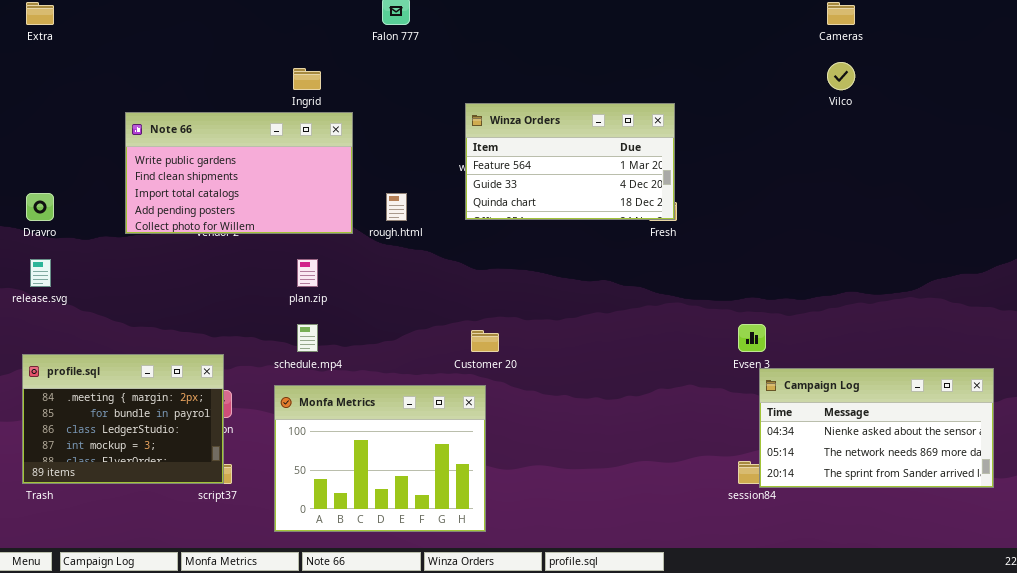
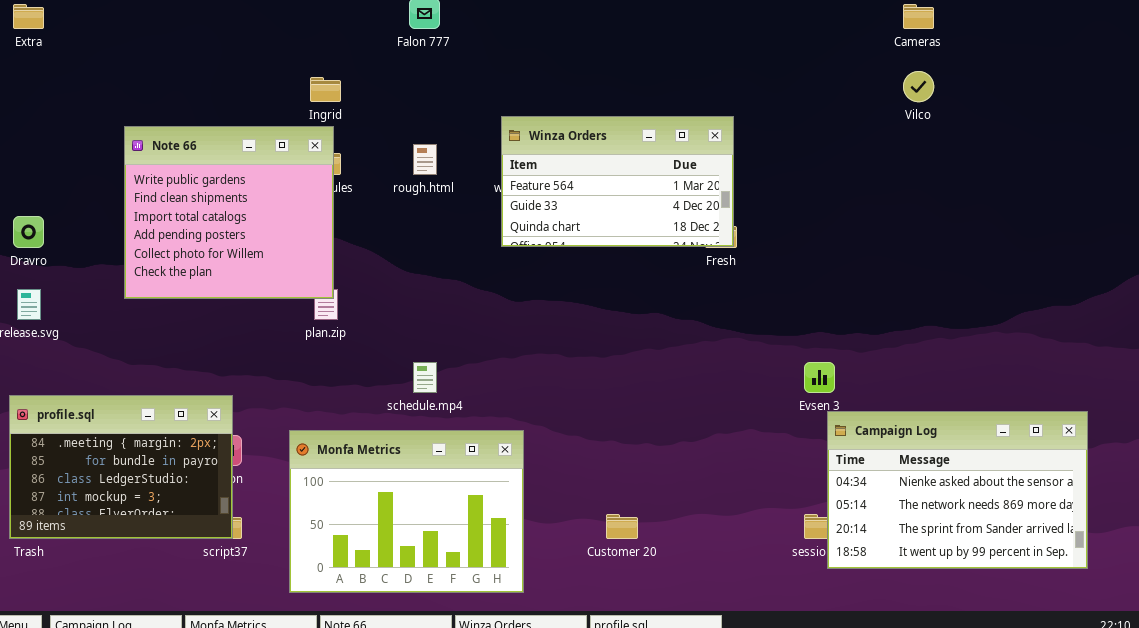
Note 66: [125,112,353,234] -> [124,126,334,299], resized
rough.html: [386,193,407,221] -> [413,144,437,175], moved
schedule.mp4: [297,324,318,352] -> [413,362,437,393], moved
Customer 20: [471,330,499,352] -> [606,514,638,539], moved
Campaign Log: [759,368,994,488] -> [827,411,1088,569], resized

